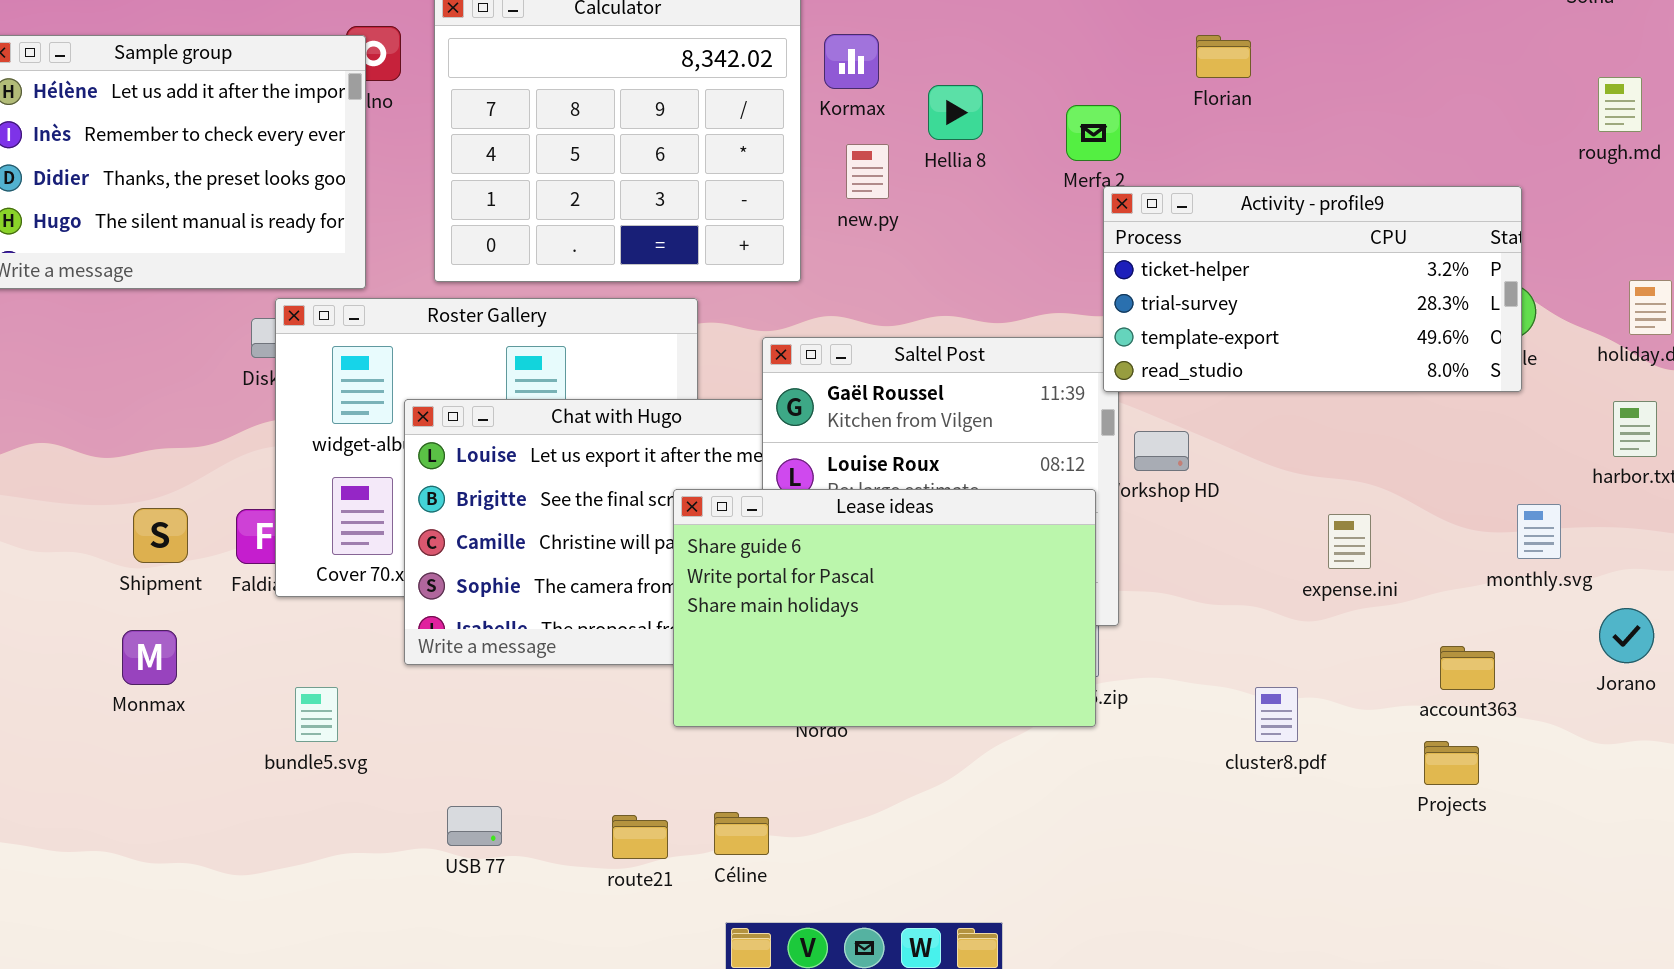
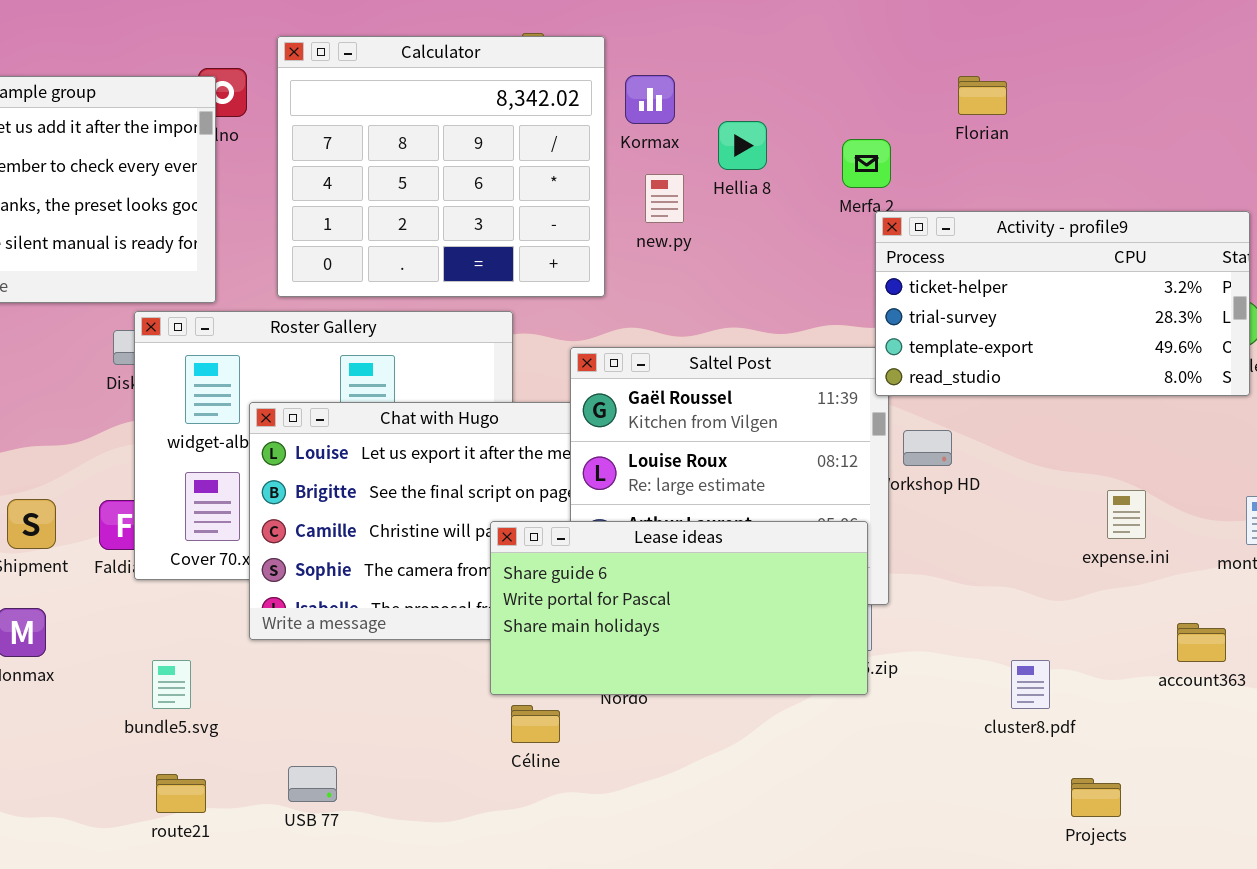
Lease ideas: [673,489,1096,727] -> [490,521,868,695], resized
expense.ini: [1328,514,1371,569] -> [1107,490,1146,539], moved
Projects: [1424,741,1479,785] -> [1071,778,1121,817], moved
Céline: [714,812,769,855] -> [511,705,560,743], moved
route21: [612,815,668,859] -> [156,774,206,813], moved

